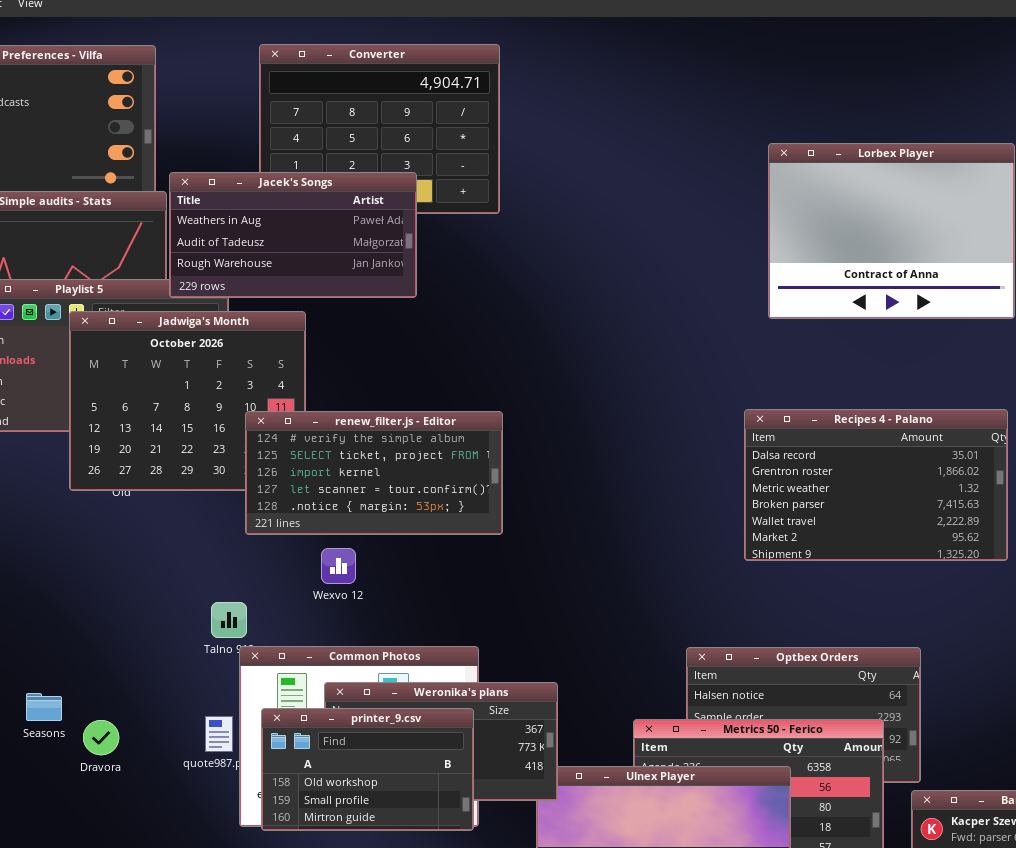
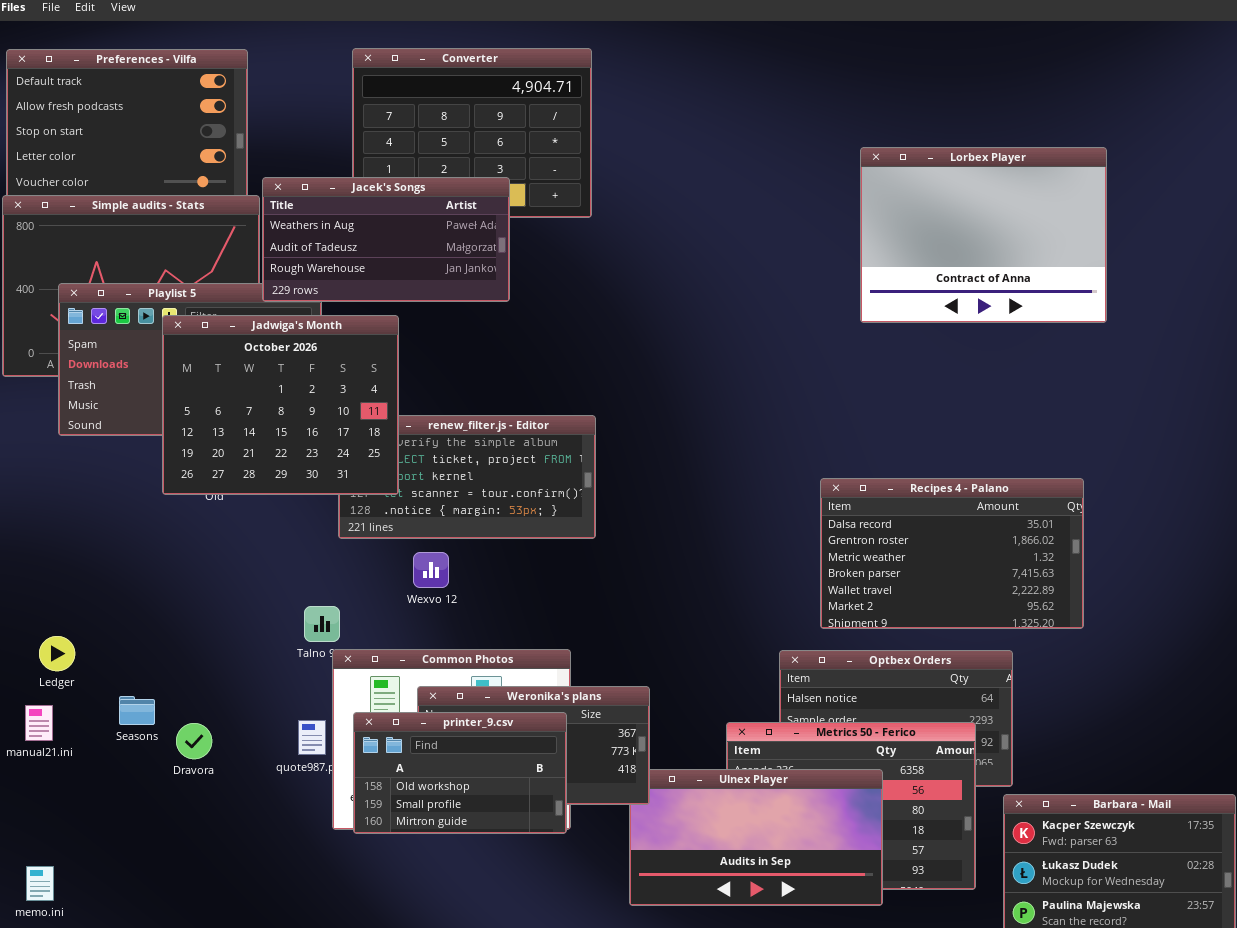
Jadwiga's Month: [69,311,306,491] -> [162,315,399,495], raised
Recipes 4 - Palano: [744,409,1008,561] -> [820,478,1084,629], moved

